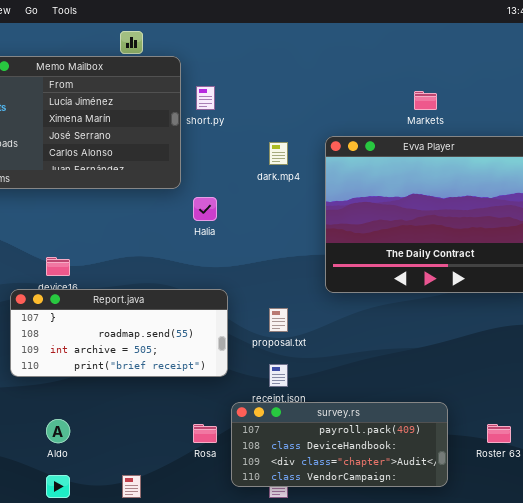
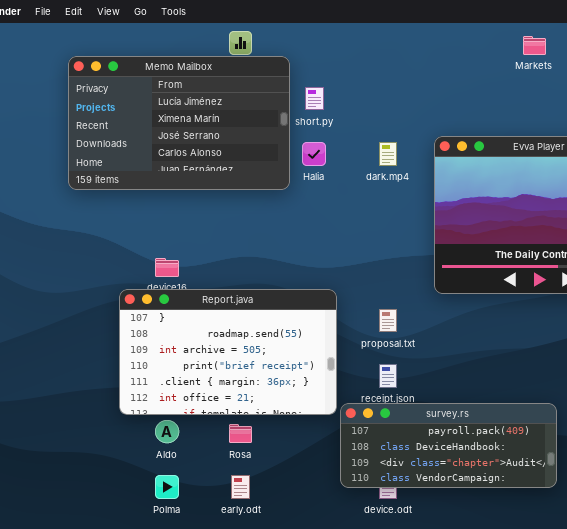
Markets: [414,91,437,110] -> [523,36,546,55], moved
Halia: [193,197,217,221] -> [302,142,326,166], moved
Report.java: [10,289,228,377] -> [119,289,337,415], resized
Rosa: [193,424,217,443] -> [229,424,252,443], moved

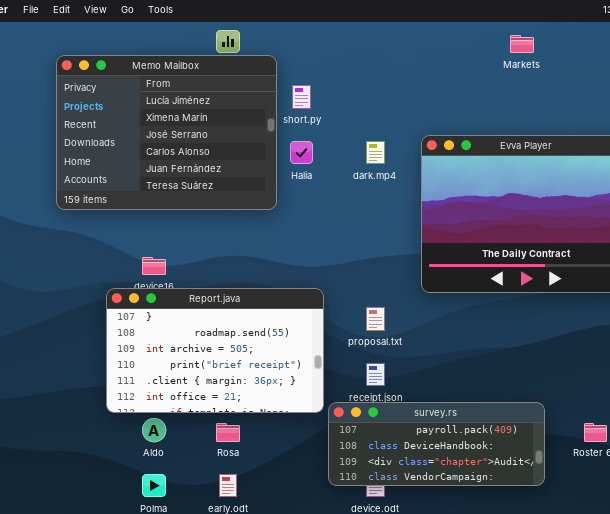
Memo Mailbox: [68,56,290,190] -> [56,55,277,210], resized

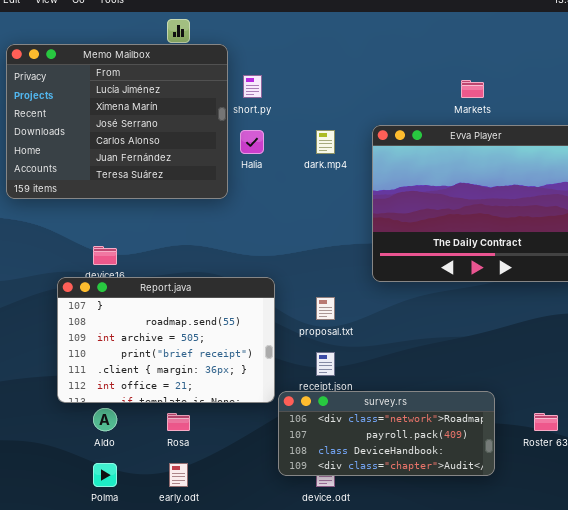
Markets: [510,35,534,53] -> [461,80,484,98], moved
survey.rs: [328,402,545,486] -> [278,391,495,476], scrolled up 1 row

